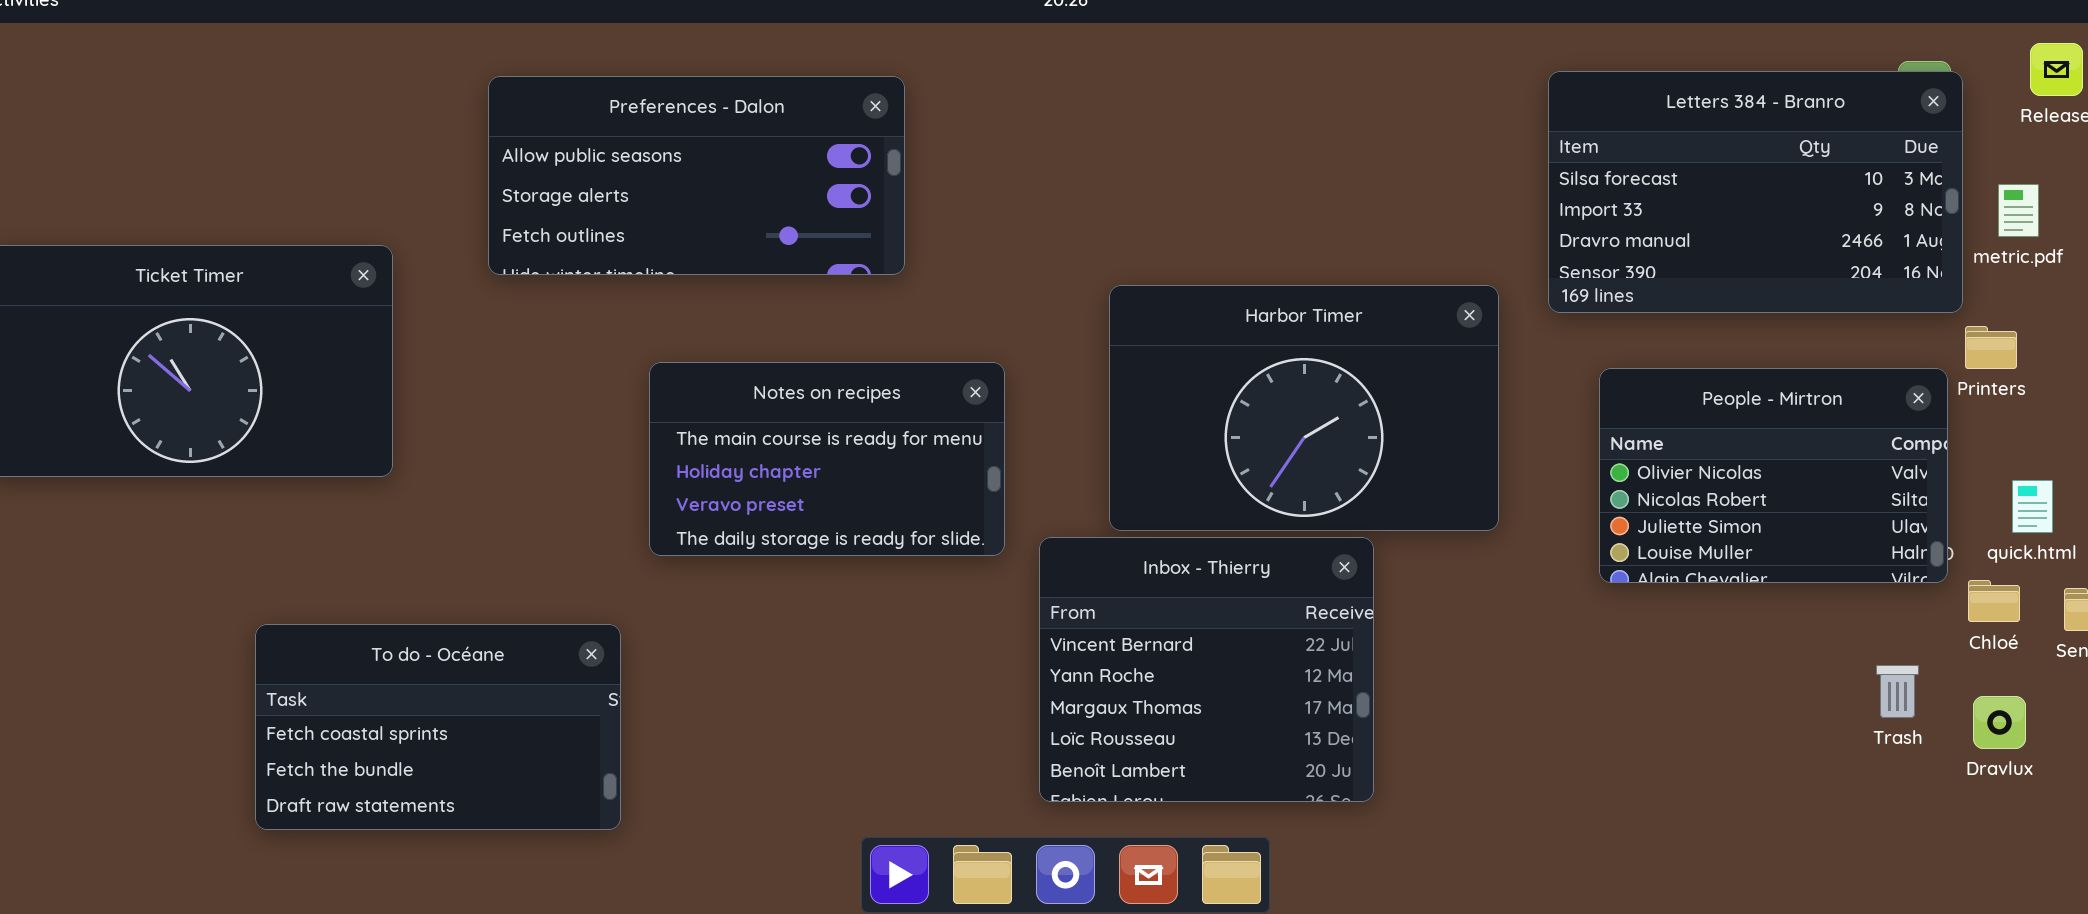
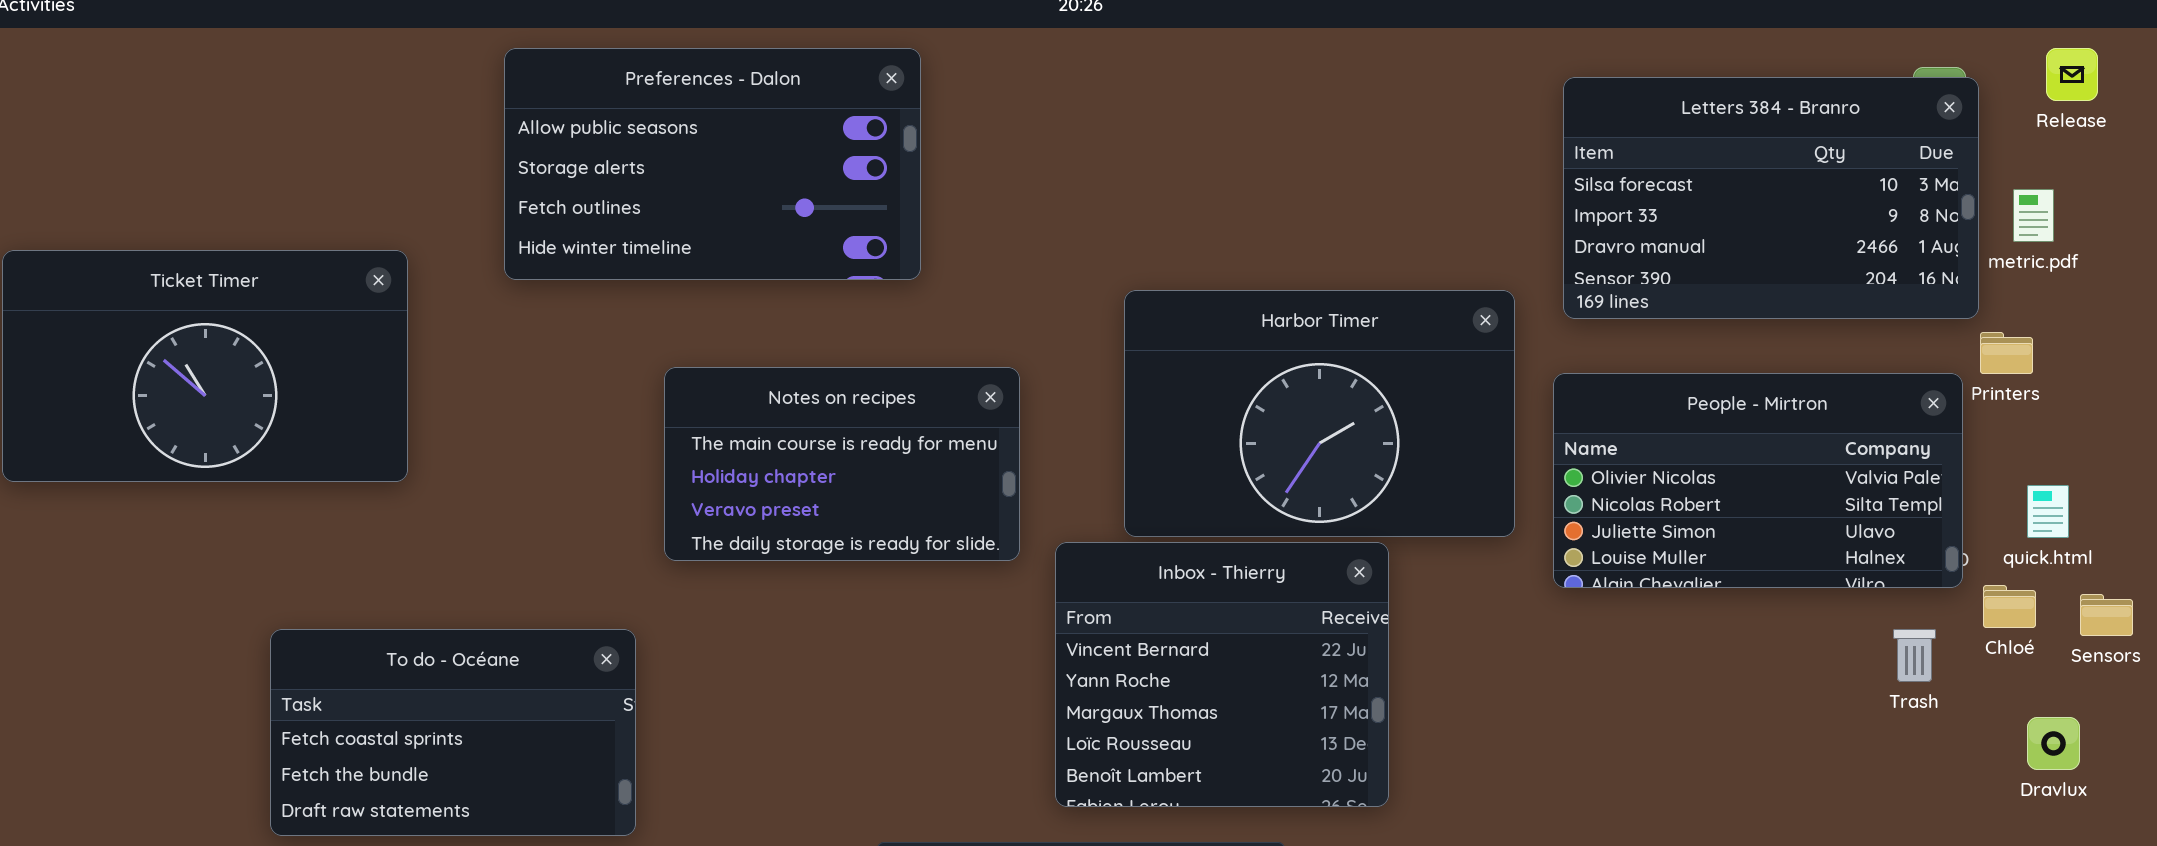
Preferences - Dalon: [488,76,905,275] -> [504,48,921,280], resized
People - Mirtron: [1599,368,1948,583] -> [1553,373,1963,588], resized
Trash: [1876,665,1919,718] -> [1893,629,1936,682], moved
Dravlux: [1973,696,2026,749] -> [2027,717,2080,770], moved

